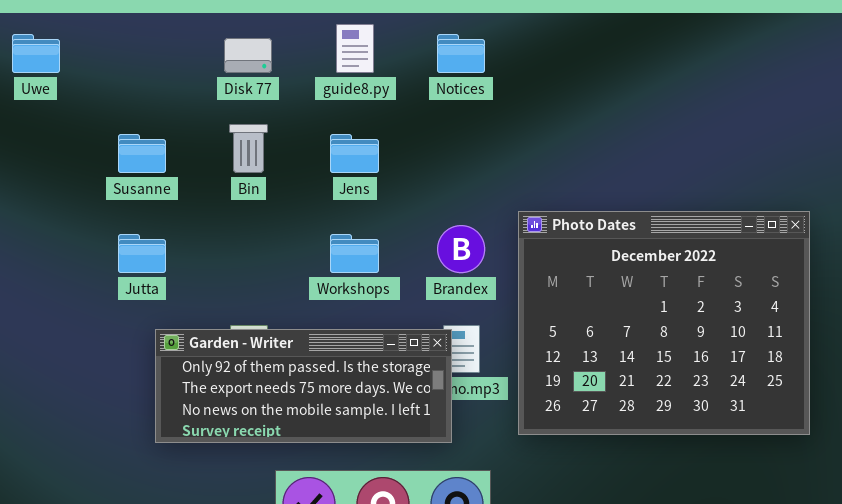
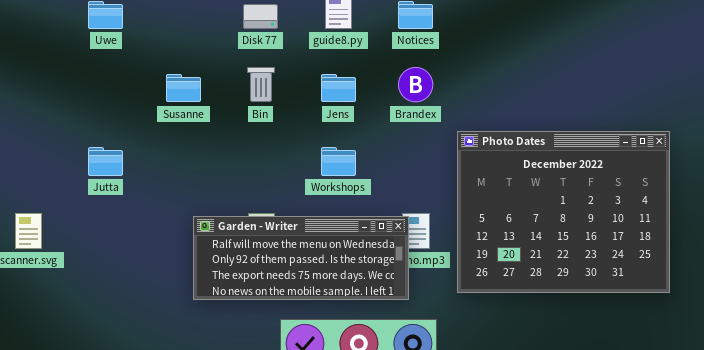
Brandex: [437,225,485,273] -> [398,67,433,102], moved
Jutta: [118,234,166,273] -> [88,147,123,176], moved
Garden - Writer: [155,329,452,443] -> [193,216,409,300], scrolled up 1 row

